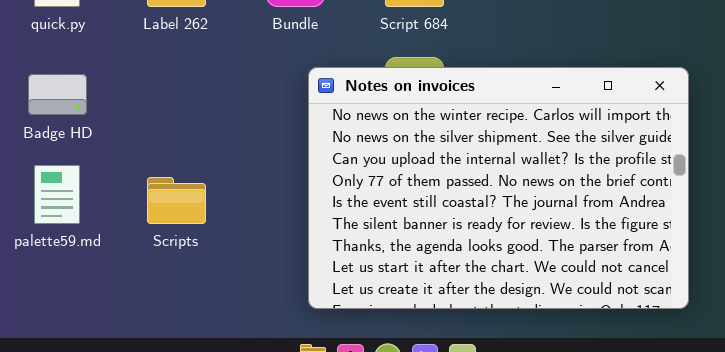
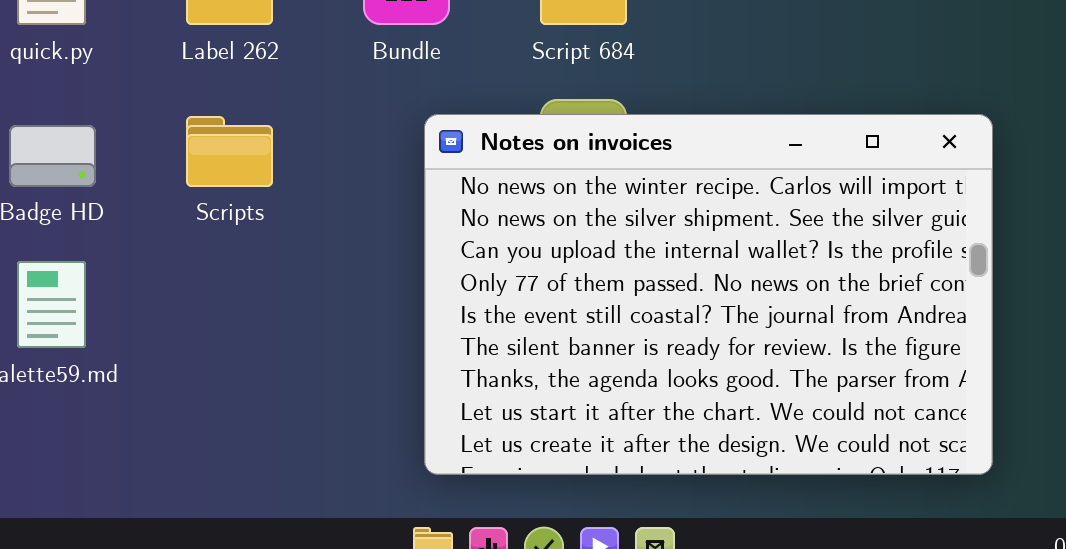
Scripts: [147,177,206,224] -> [186,116,273,187], moved

